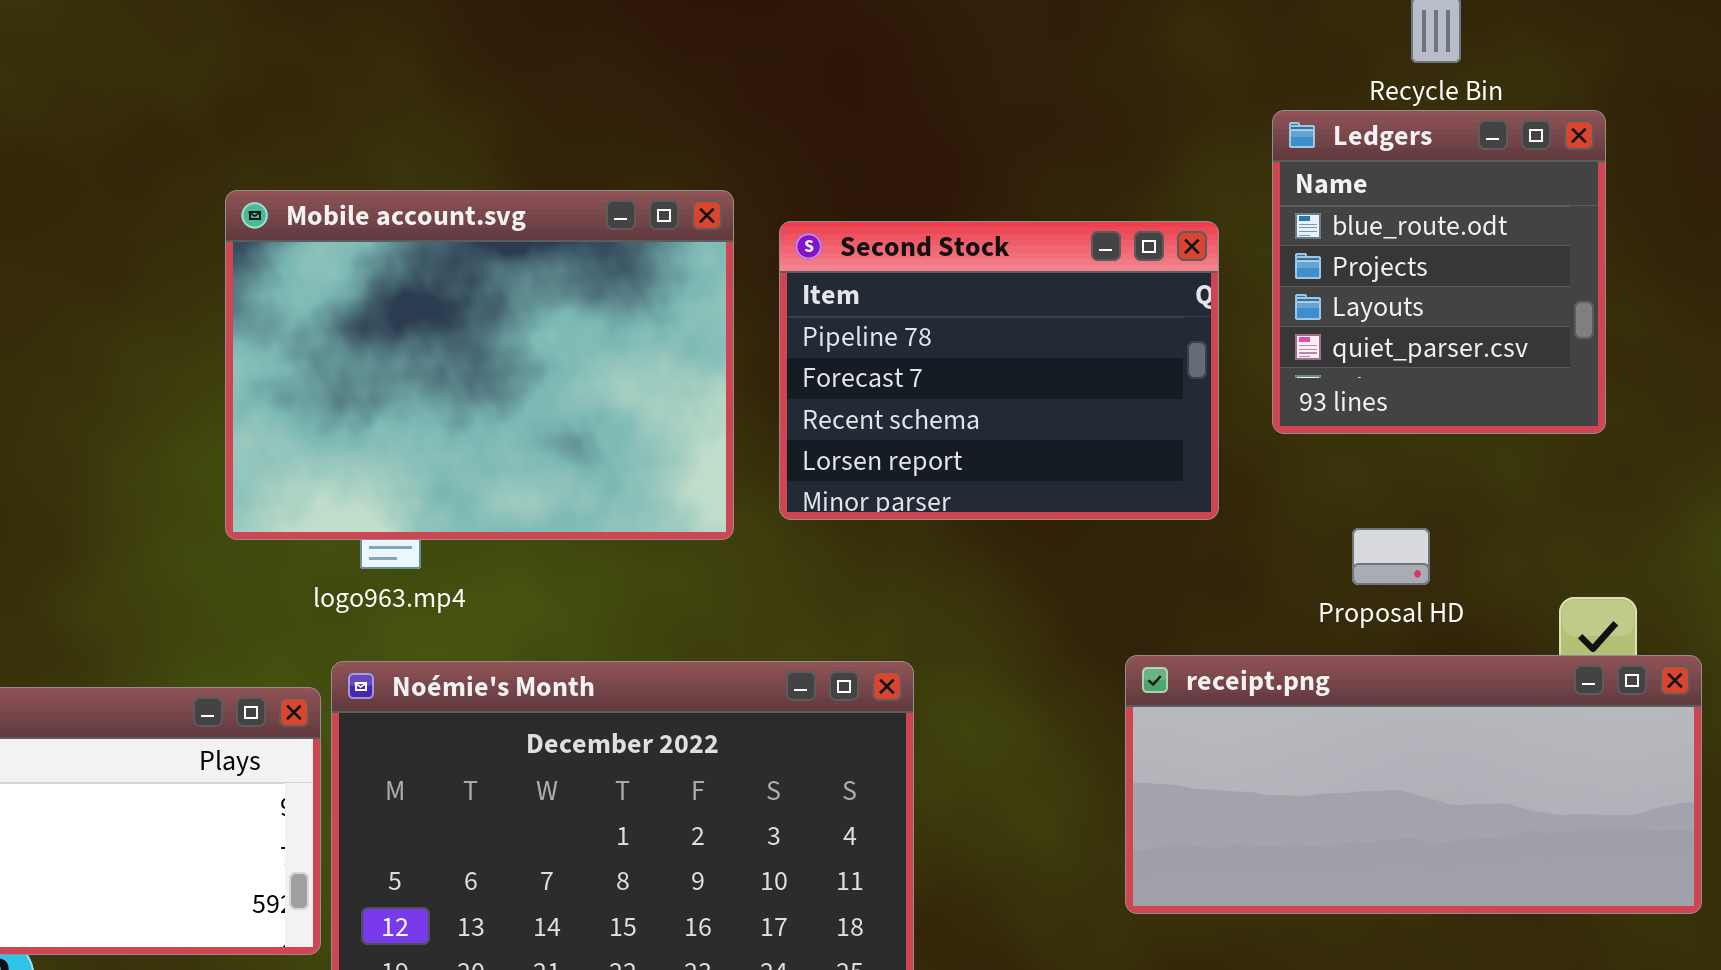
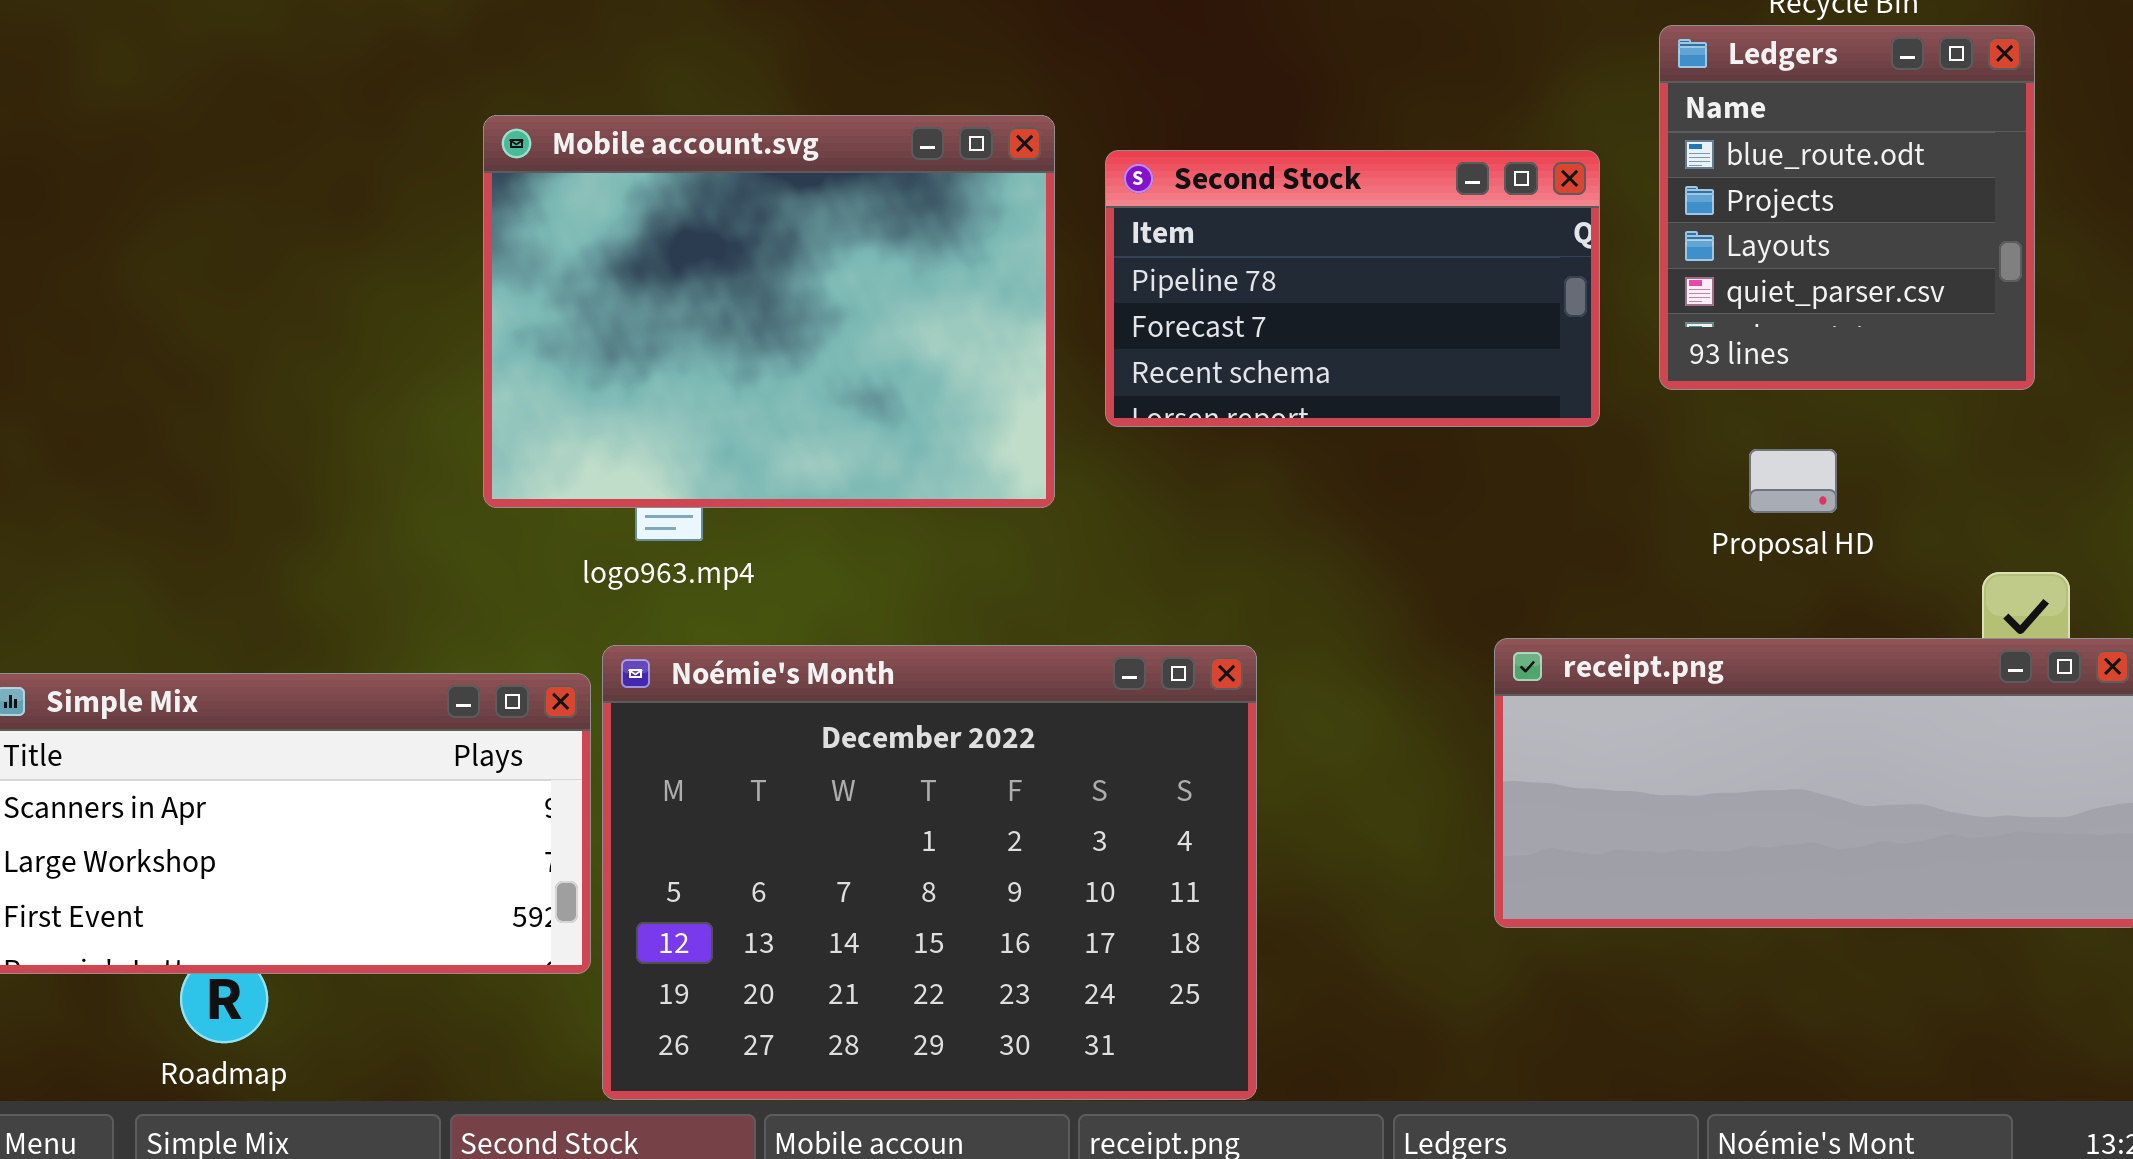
Second Stock: [779,221,1219,520] -> [1105,150,1600,427], resized
Proposal HD: [1352,528,1430,585] -> [1749,449,1837,513], moved

